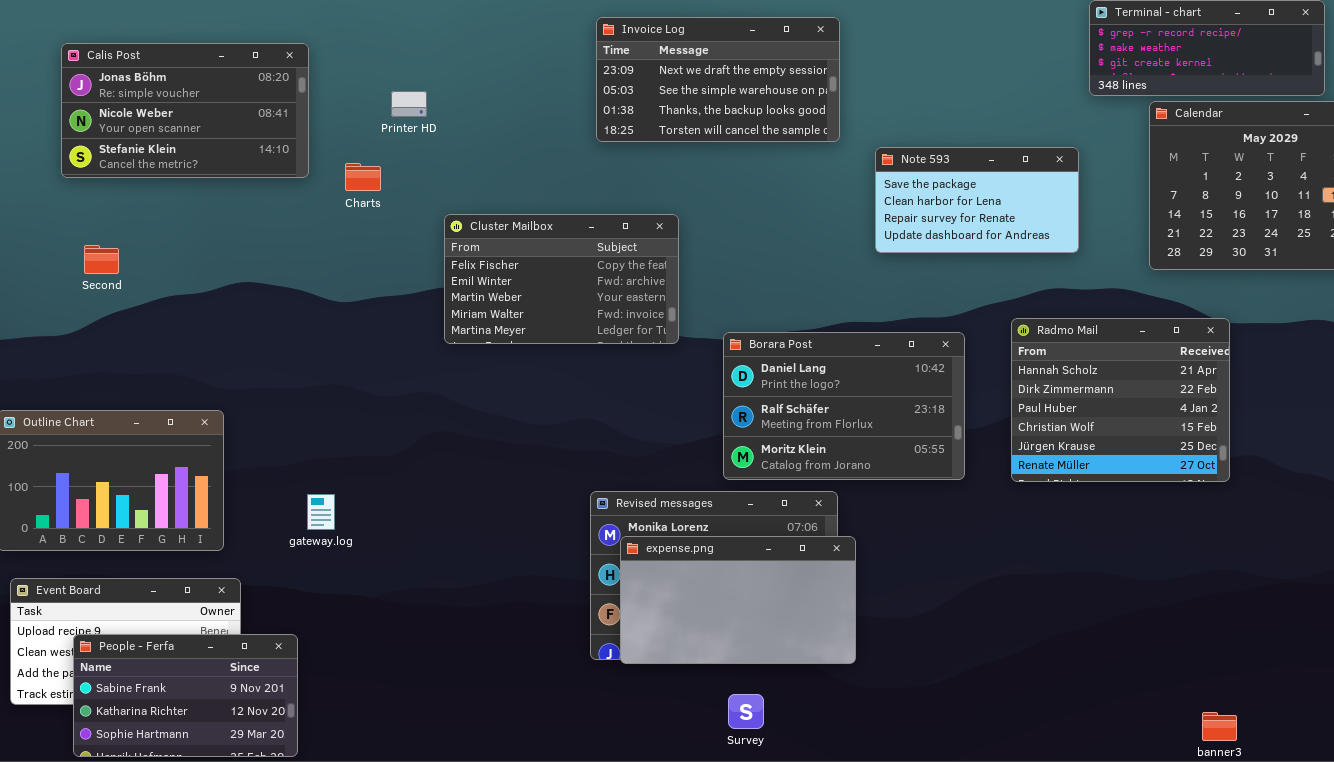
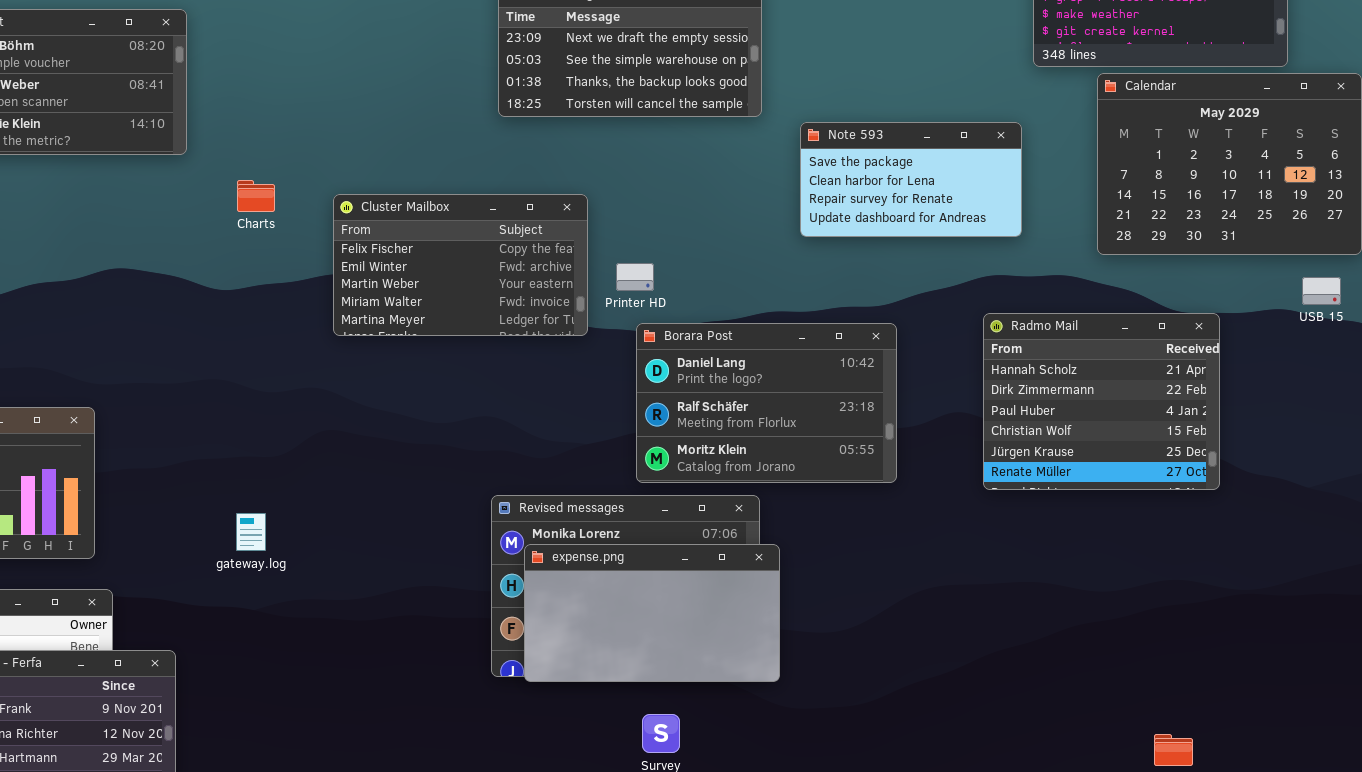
Printer HD: [391,91,427,117] -> [616,263,654,291], moved
Charts: [345,163,381,191] -> [237,180,275,212], moved
Radmo Mail: [1011,318,1230,482] -> [983,313,1220,490], moved
gateway.log: [307,494,335,530] -> [236,513,266,551], moved

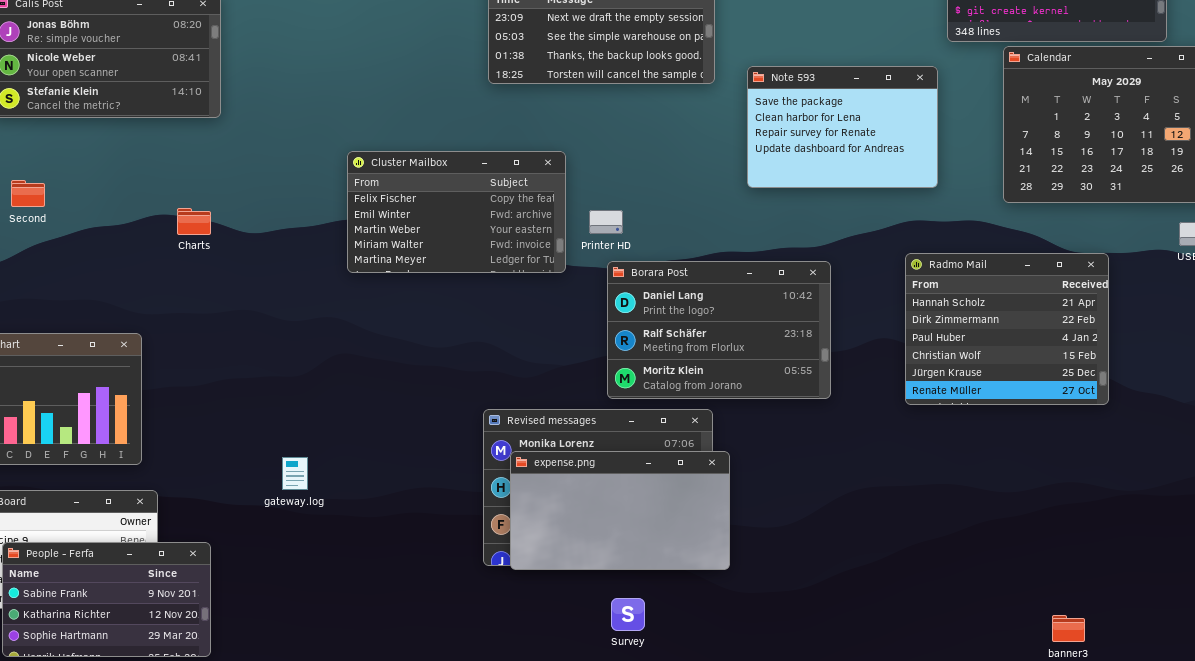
Note 593: [800,122,1022,237] -> [747,66,938,188], resized
Charts: [237,180,275,212] -> [177,208,211,235], moved
gateway.log: [236,513,266,551] -> [282,457,308,490], moved

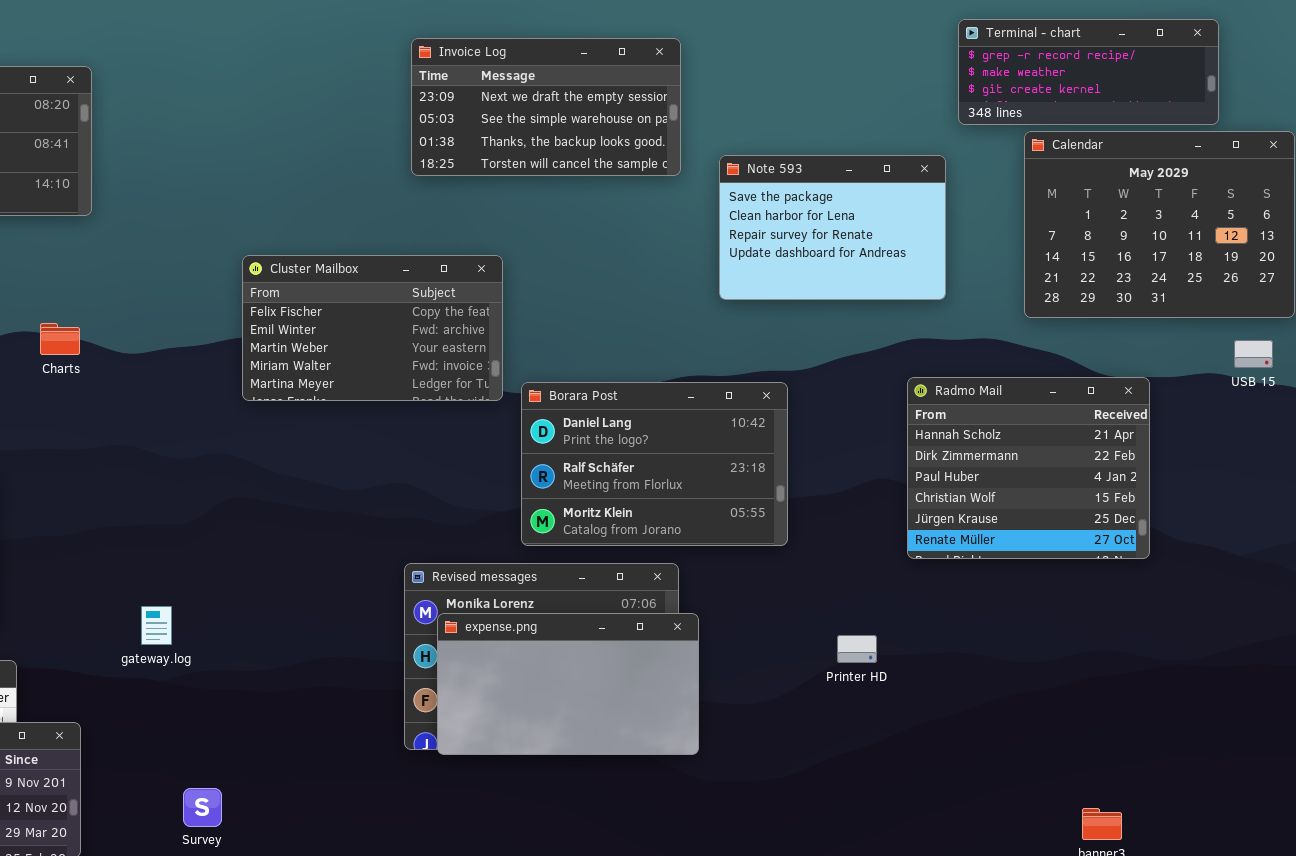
Printer HD: [589,210,623,234] -> [837,635,877,663], moved
Borara Post: [607,261,831,399] -> [521,382,788,546], moved
gateway.log: [282,457,308,490] -> [141,606,172,645], moved
Survey: [611,598,645,631] -> [183,788,222,827], moved

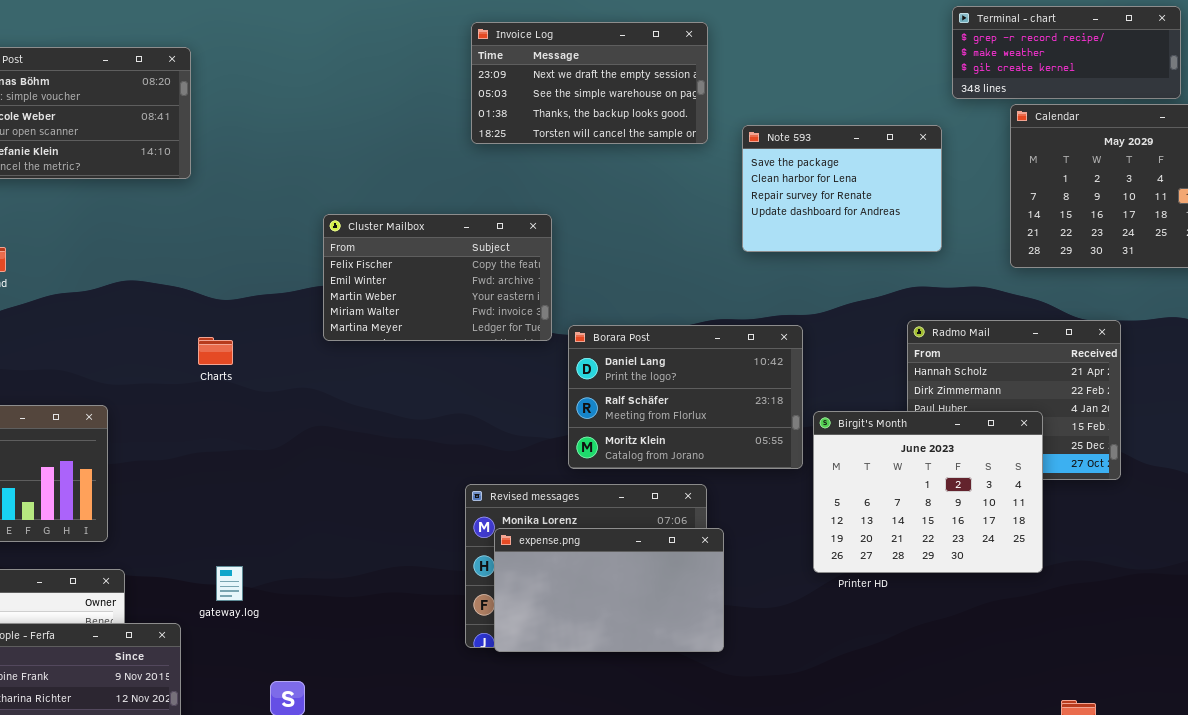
Charts: [40,323,80,355] -> [198,337,233,365], moved
Birgit's Month: none -> [813,411,1043,573], opened
gateway.log: [141,606,172,645] -> [216,566,243,601], moved

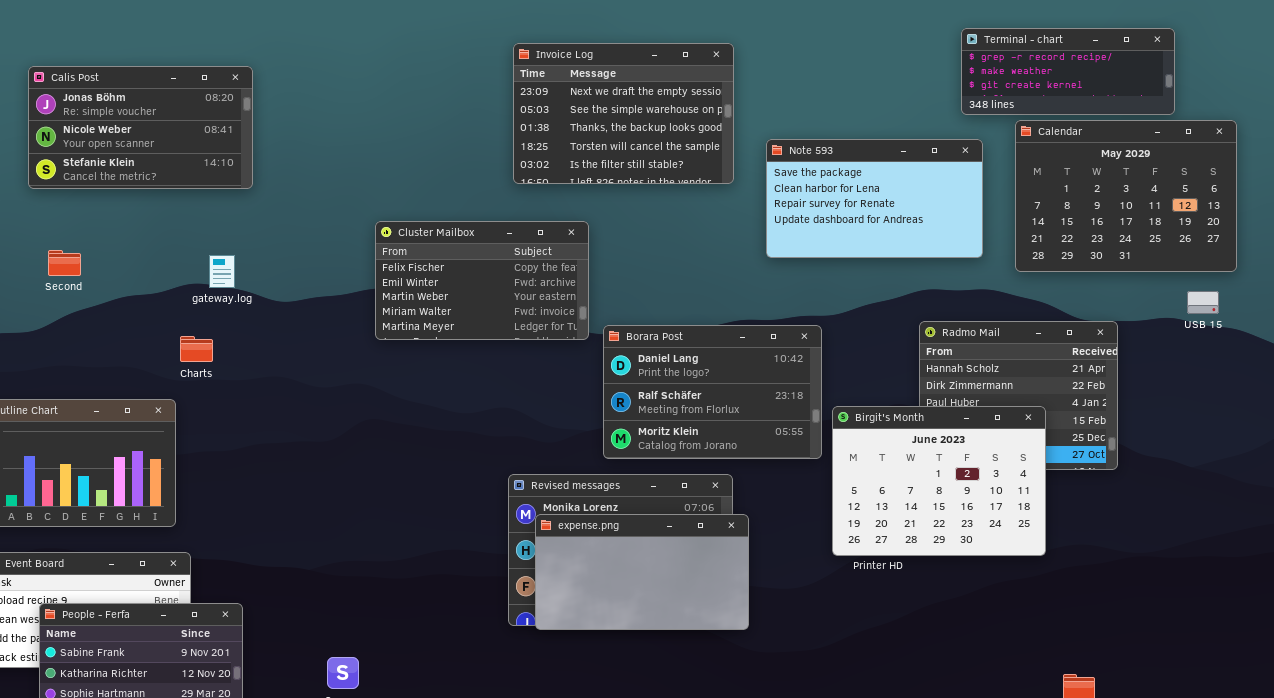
Invoice Log: [471,22,708,144] -> [513,43,734,184], resized
Note 593: [742,125,942,252] -> [766,139,983,258], resized
Charts: [198,337,233,365] -> [180,336,213,362], moved
gateway.log: [216,566,243,601] -> [209,255,235,288], moved

